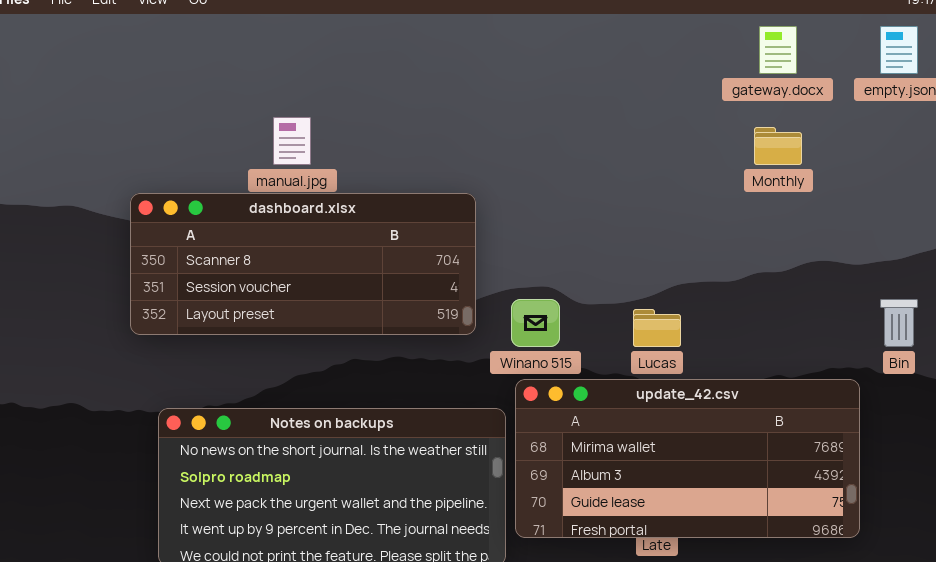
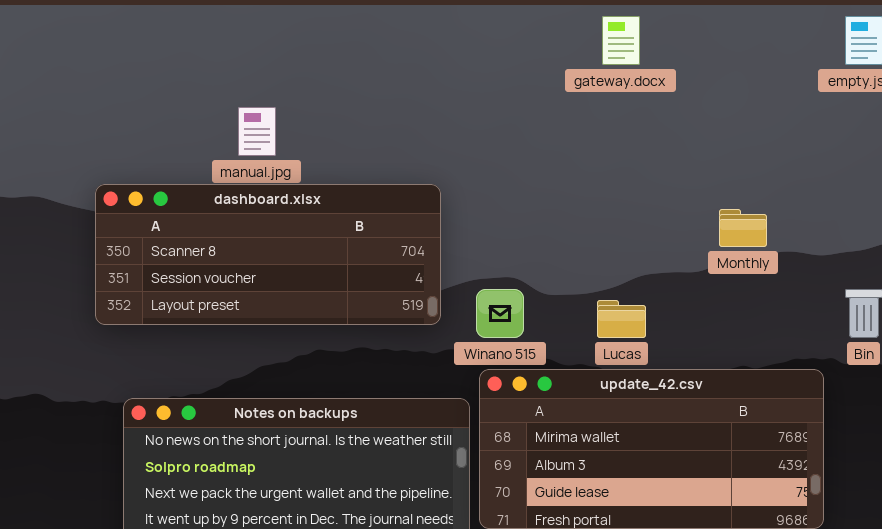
gateway.docx: [759,26,797,74] -> [602,16,640,65], moved
Monthly: [754,127,802,165] -> [719,209,767,247], moved

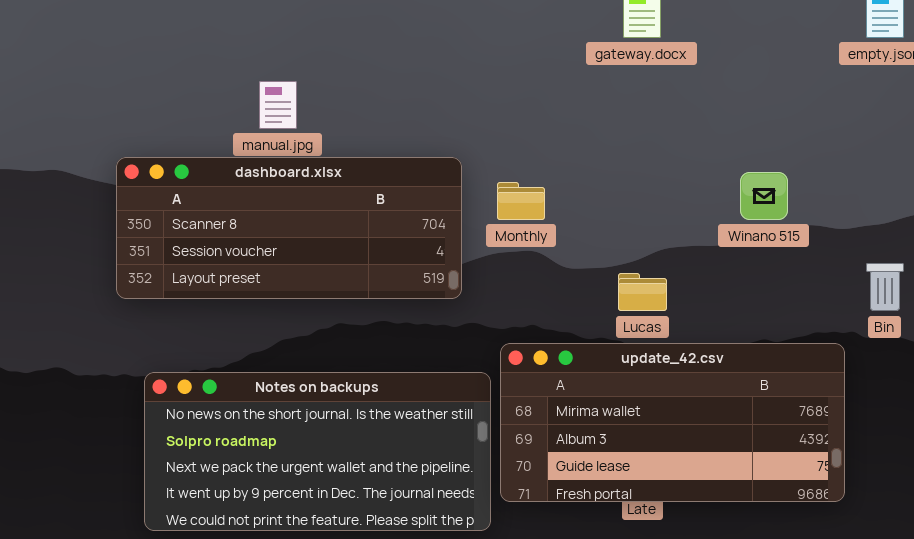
Monthly: [719,209,767,247] -> [497,182,545,220], moved
Winano 515: [476,289,524,338] -> [740,172,788,220], moved

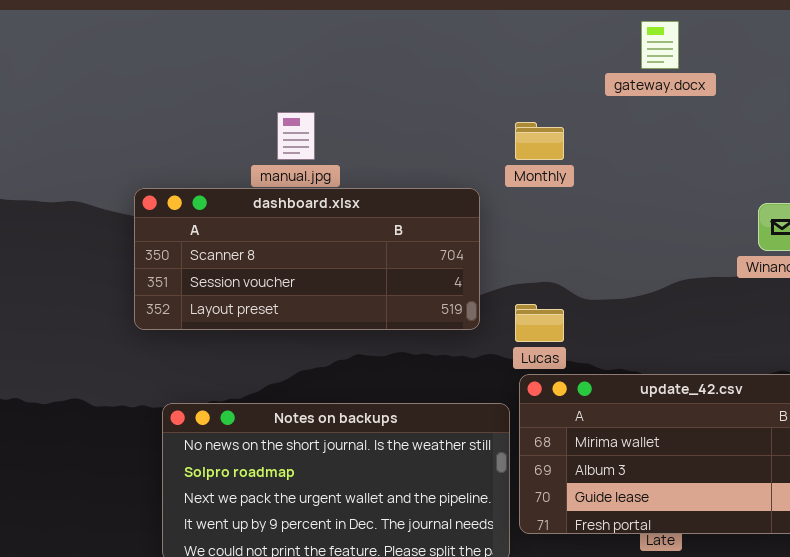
Monthly: [497,182,545,220] -> [515,122,564,160], moved
Lucas: [618,273,667,311] -> [515,304,564,342], moved

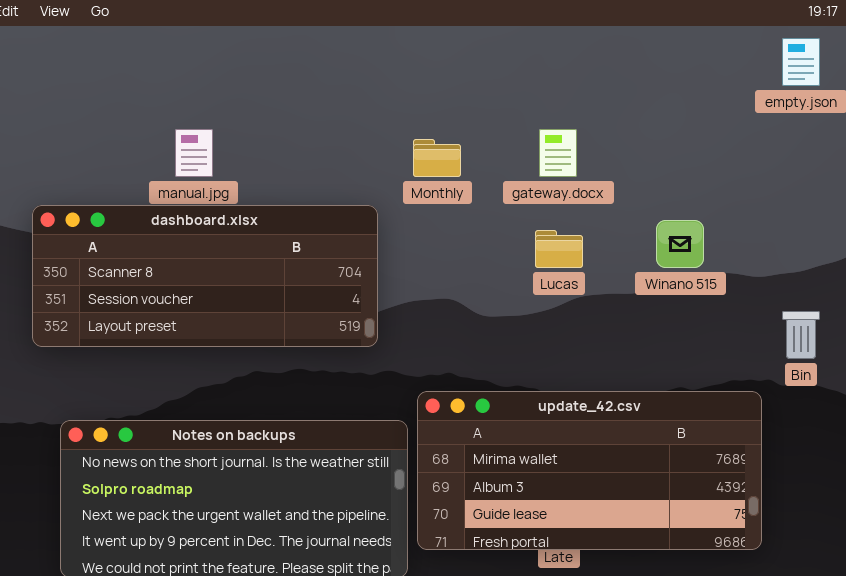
gateway.docx: [641,21,679,69] -> [539,129,577,177], moved
Lucas: [515,304,564,342] -> [535,230,583,268], moved

